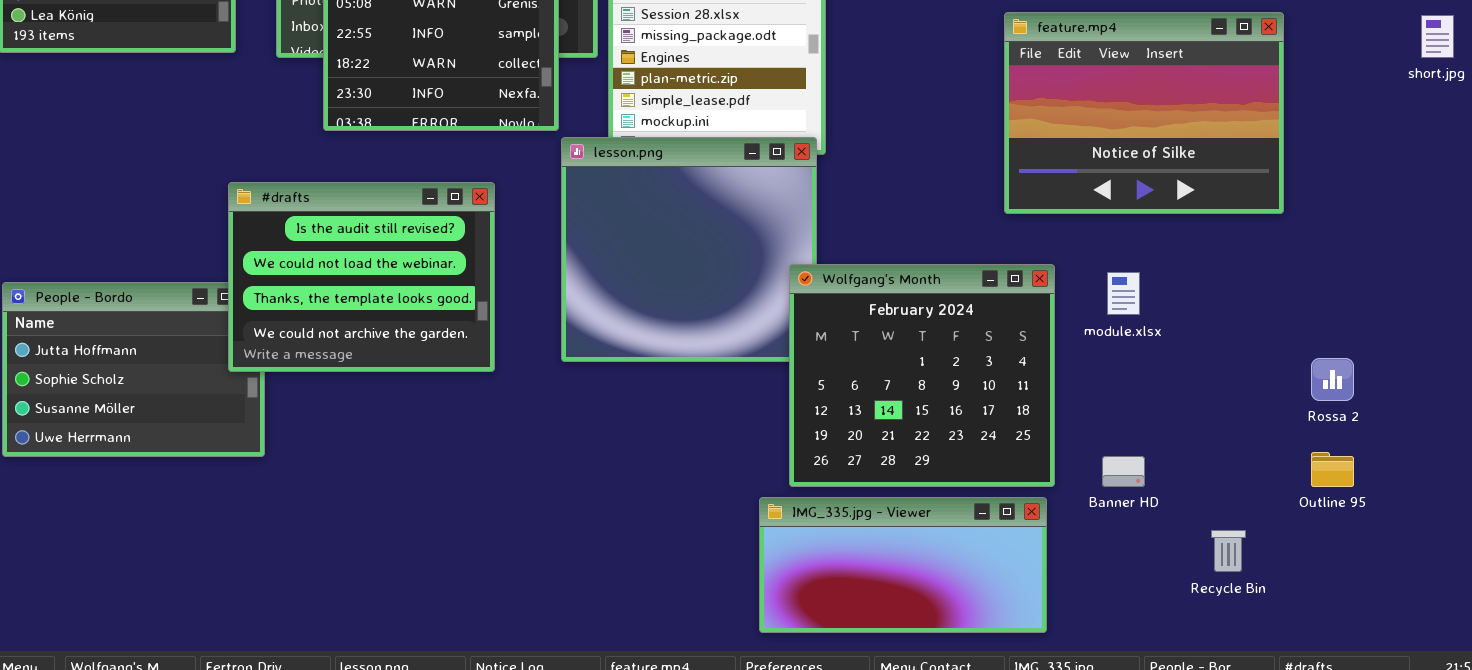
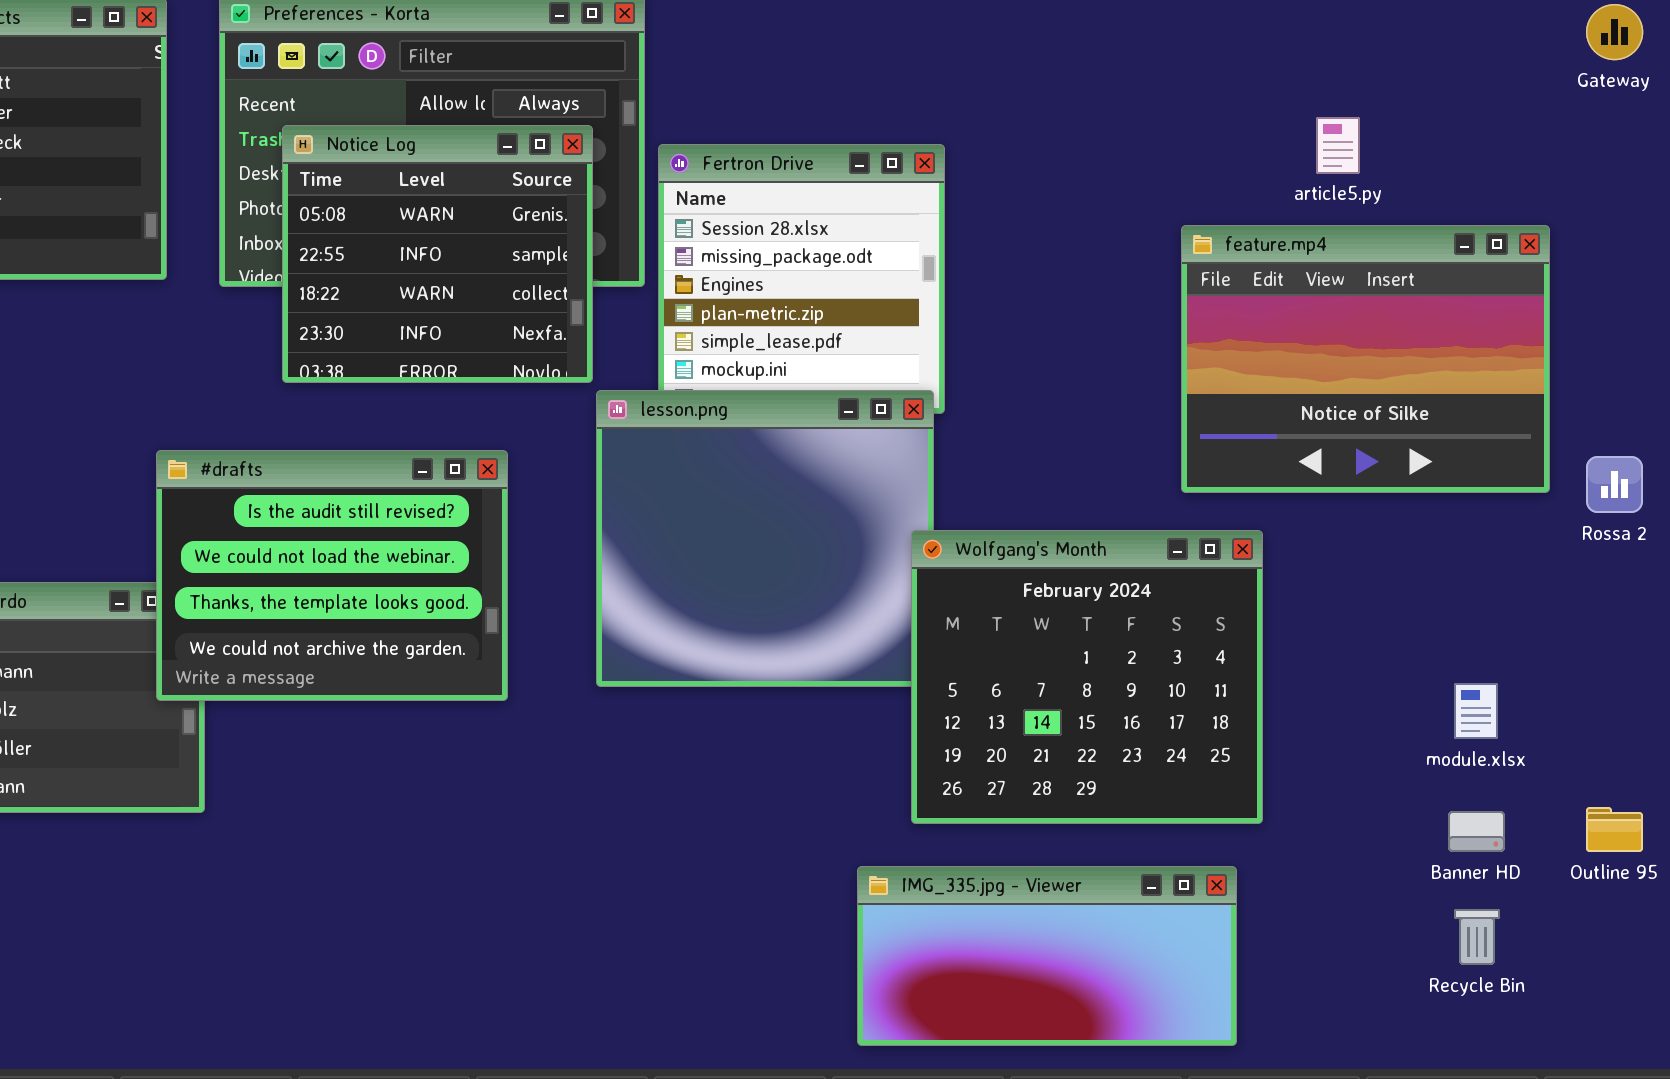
Wolfgang's Month: [789,264,1055,487] -> [911,530,1263,824], moved
module.xlsx: [1107,272,1140,315] -> [1454,683,1498,739], moved
Rossa 2: [1311,358,1354,401] -> [1586,456,1643,513], moved
Banner HD: [1102,456,1145,487] -> [1448,811,1505,852], moved

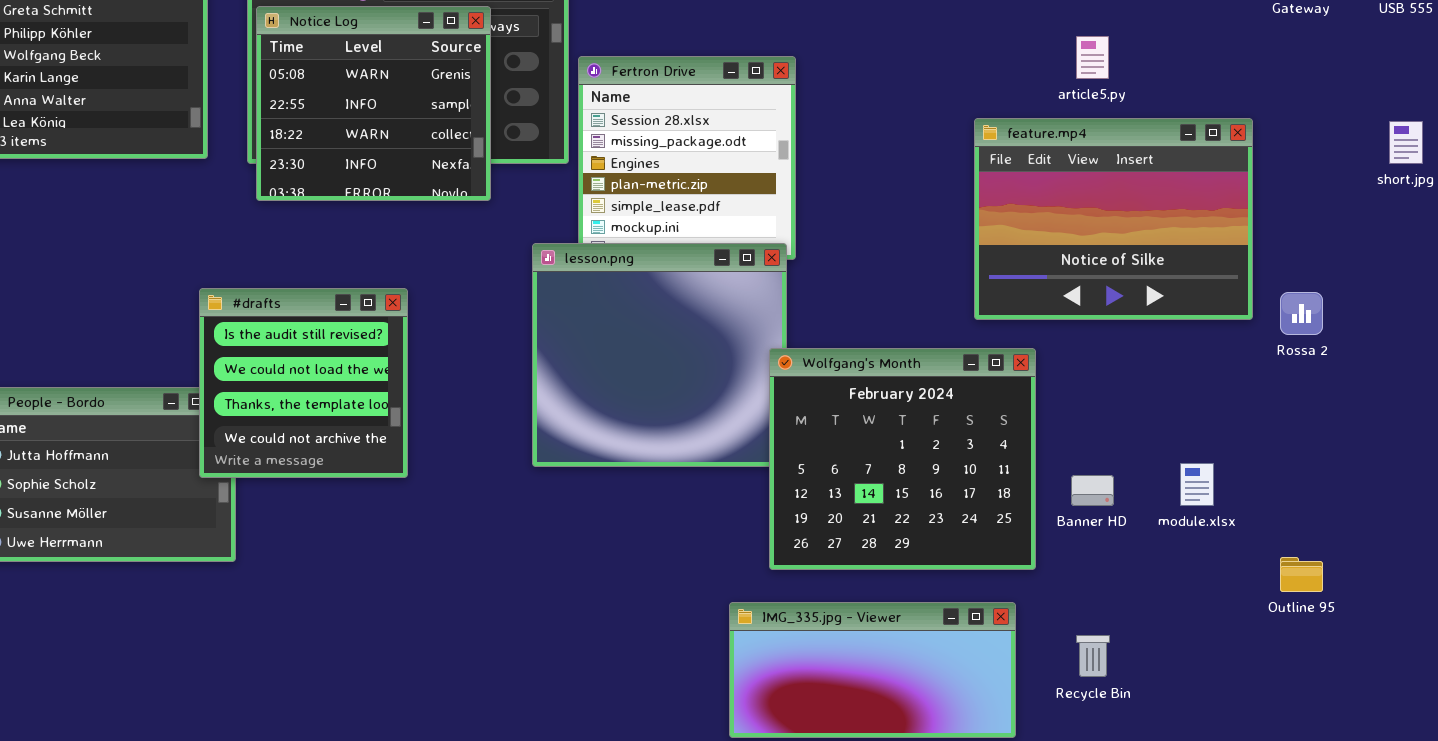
Notice Log: [282,125,593,383] -> [256,6,491,201], moved
#drafts: [156,450,508,701] -> [199,288,408,478], resized
Banner HD: [1448,811,1505,852] -> [1071,475,1114,506], moved
Recycle Bin: [1454,909,1500,965] -> [1076,635,1110,677], moved

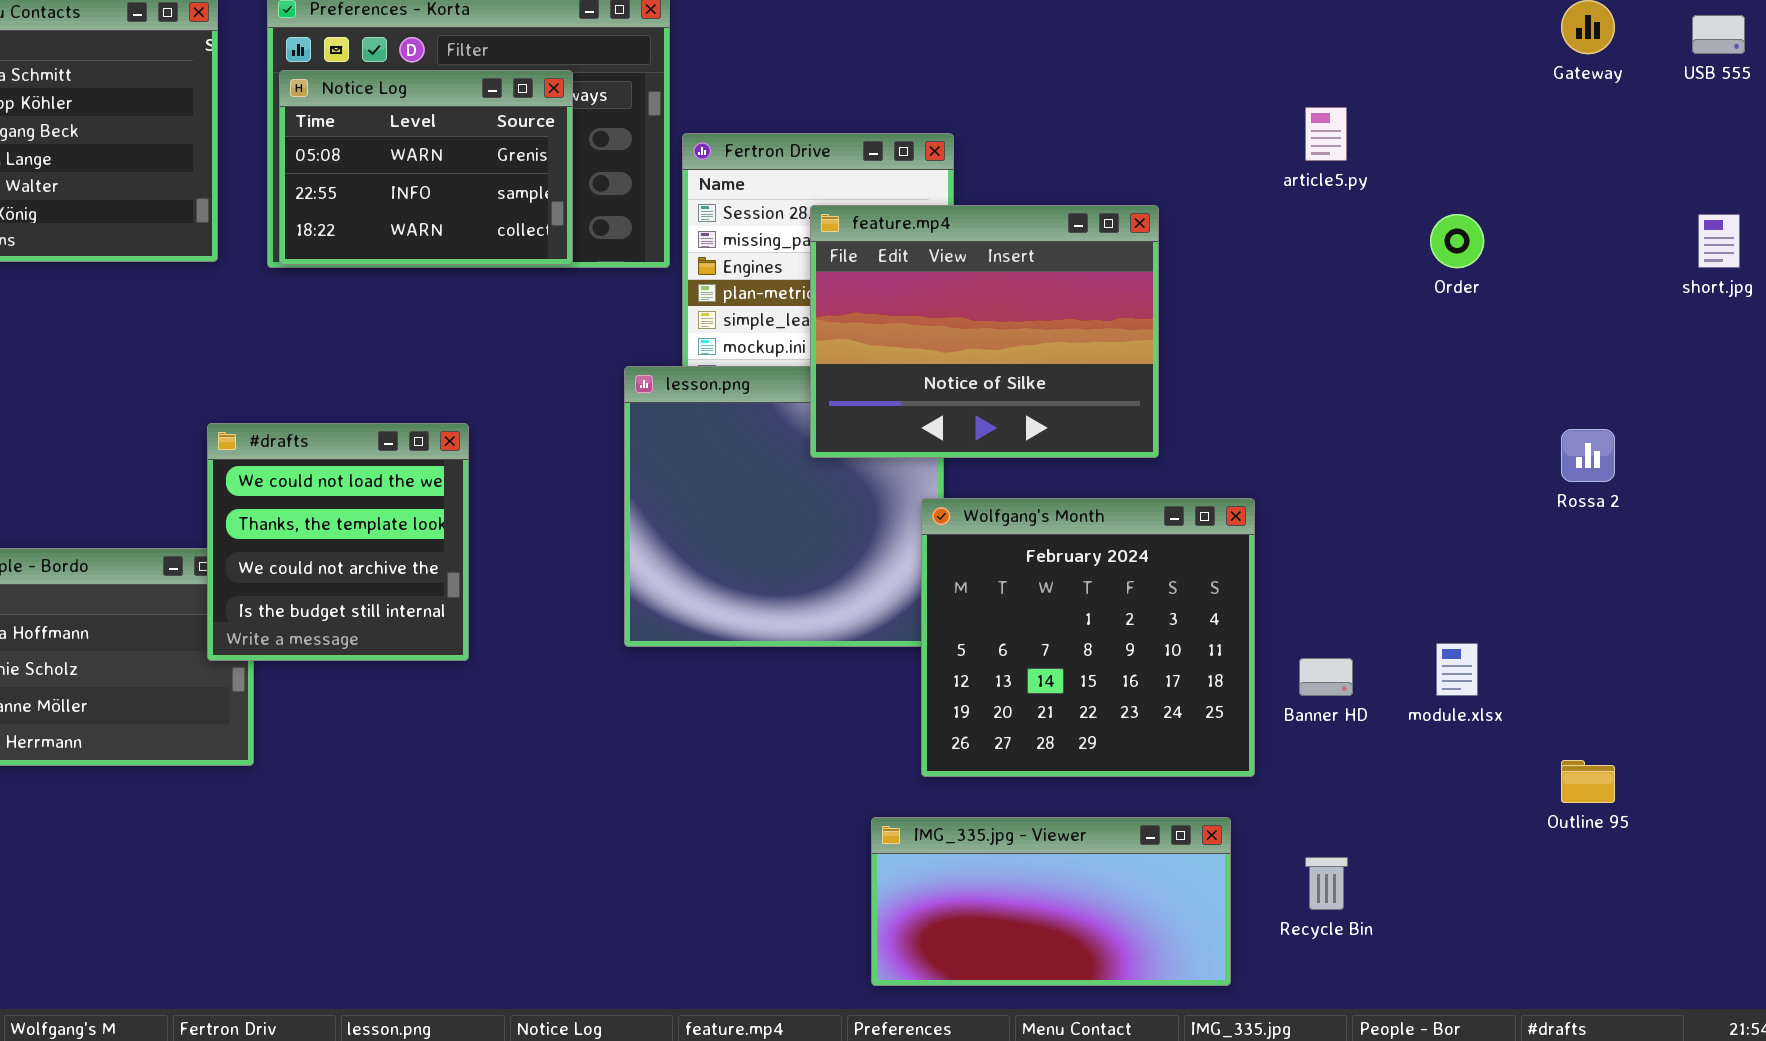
Notice Log: [256,6,491,201] -> [279,70,573,265], resized
feature.mp4: [974,118,1253,320] -> [810,205,1159,458], moved
#drafts: [199,288,408,478] -> [207,423,469,661], scrolled down 1 row

